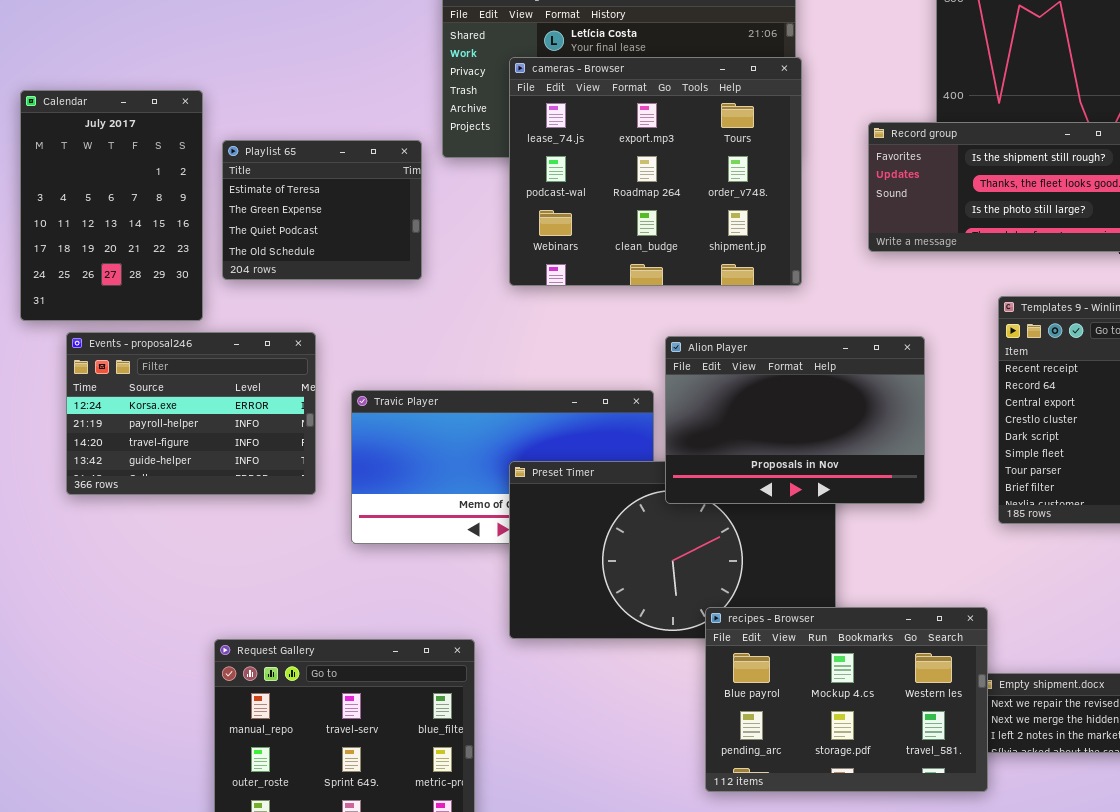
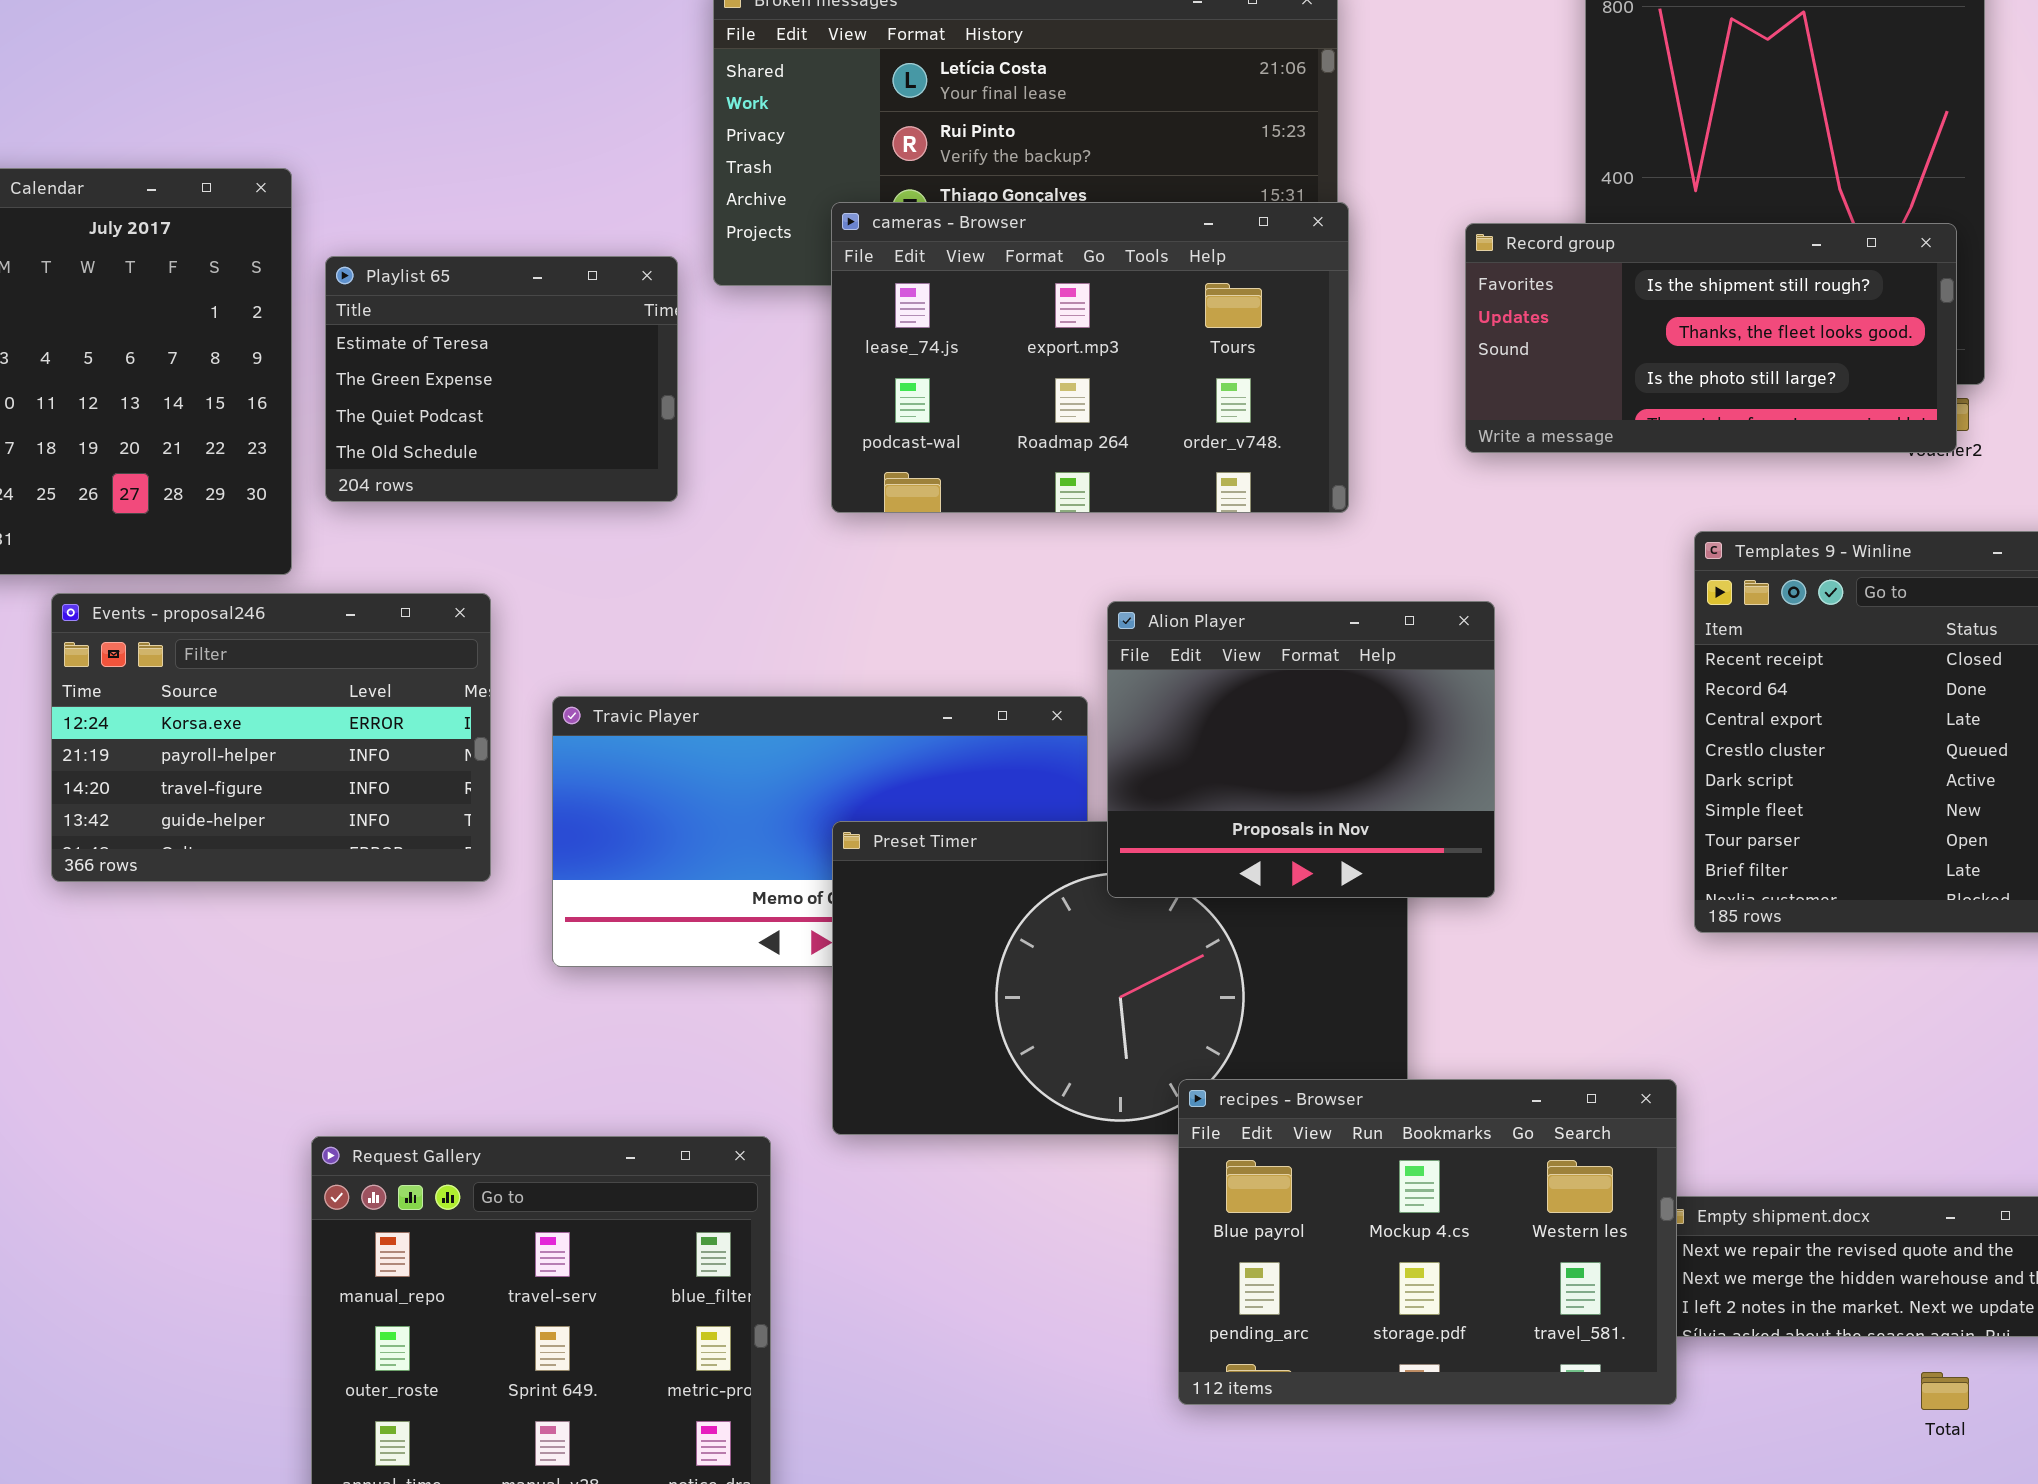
cameras - Browser: [509,57,802,286] -> [831,202,1349,513], resized
Alion Player: [665,336,925,504] -> [1107,601,1495,898], resized

